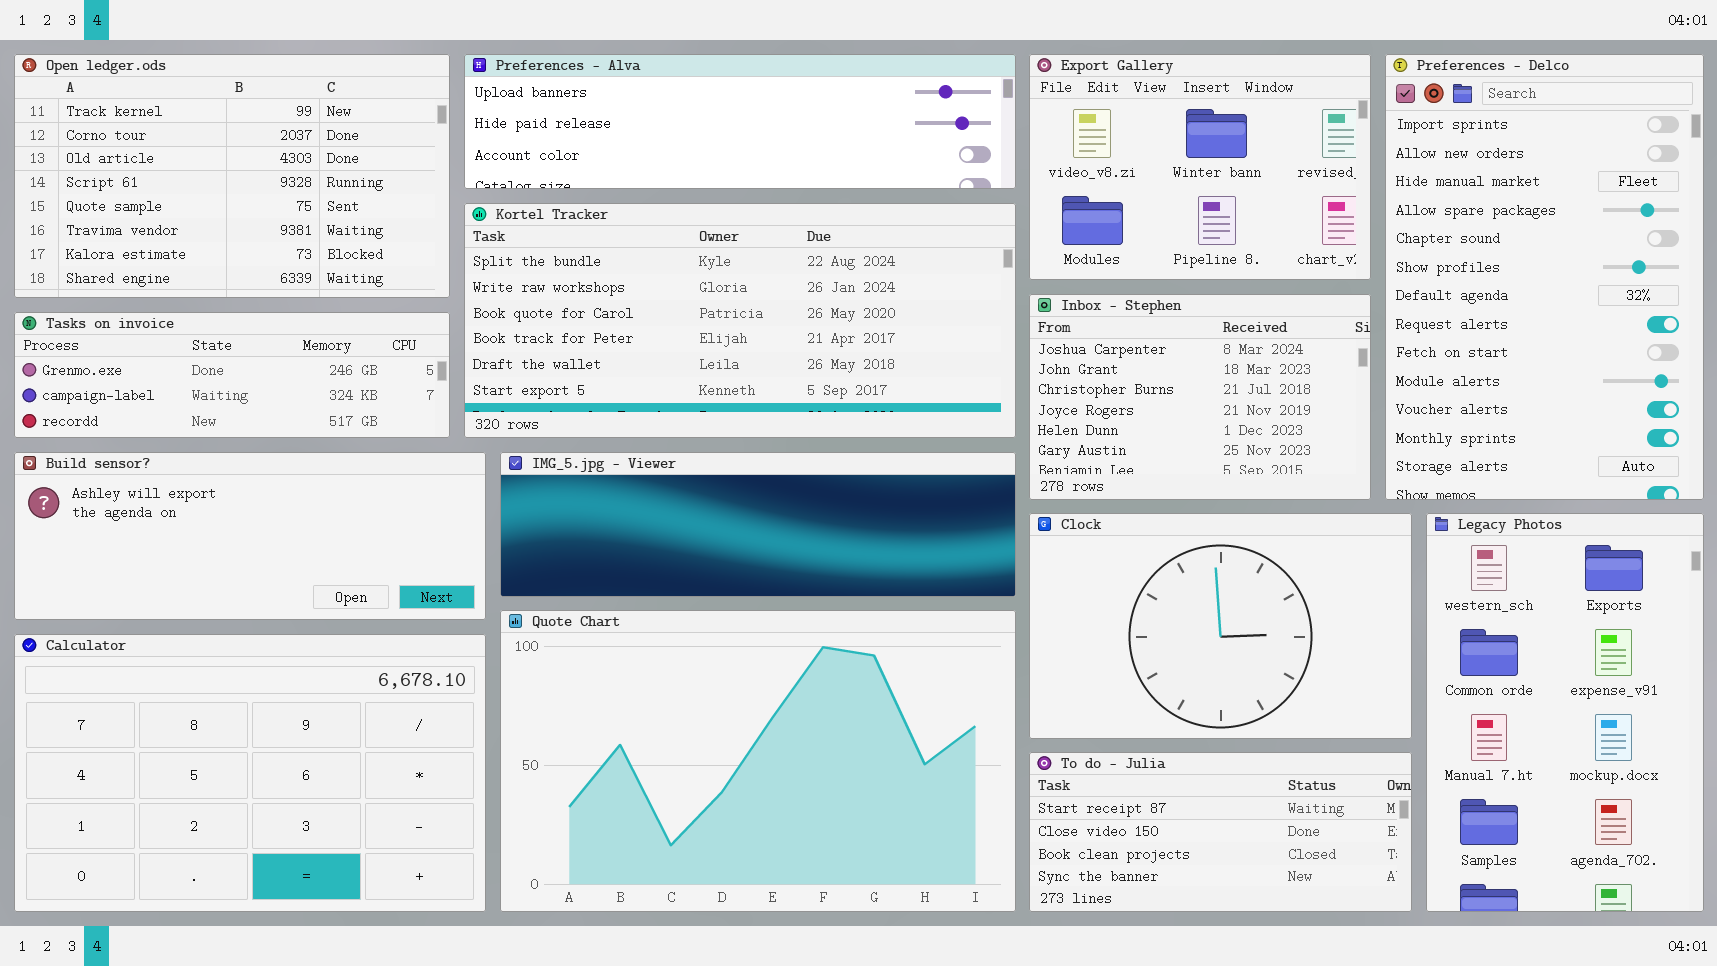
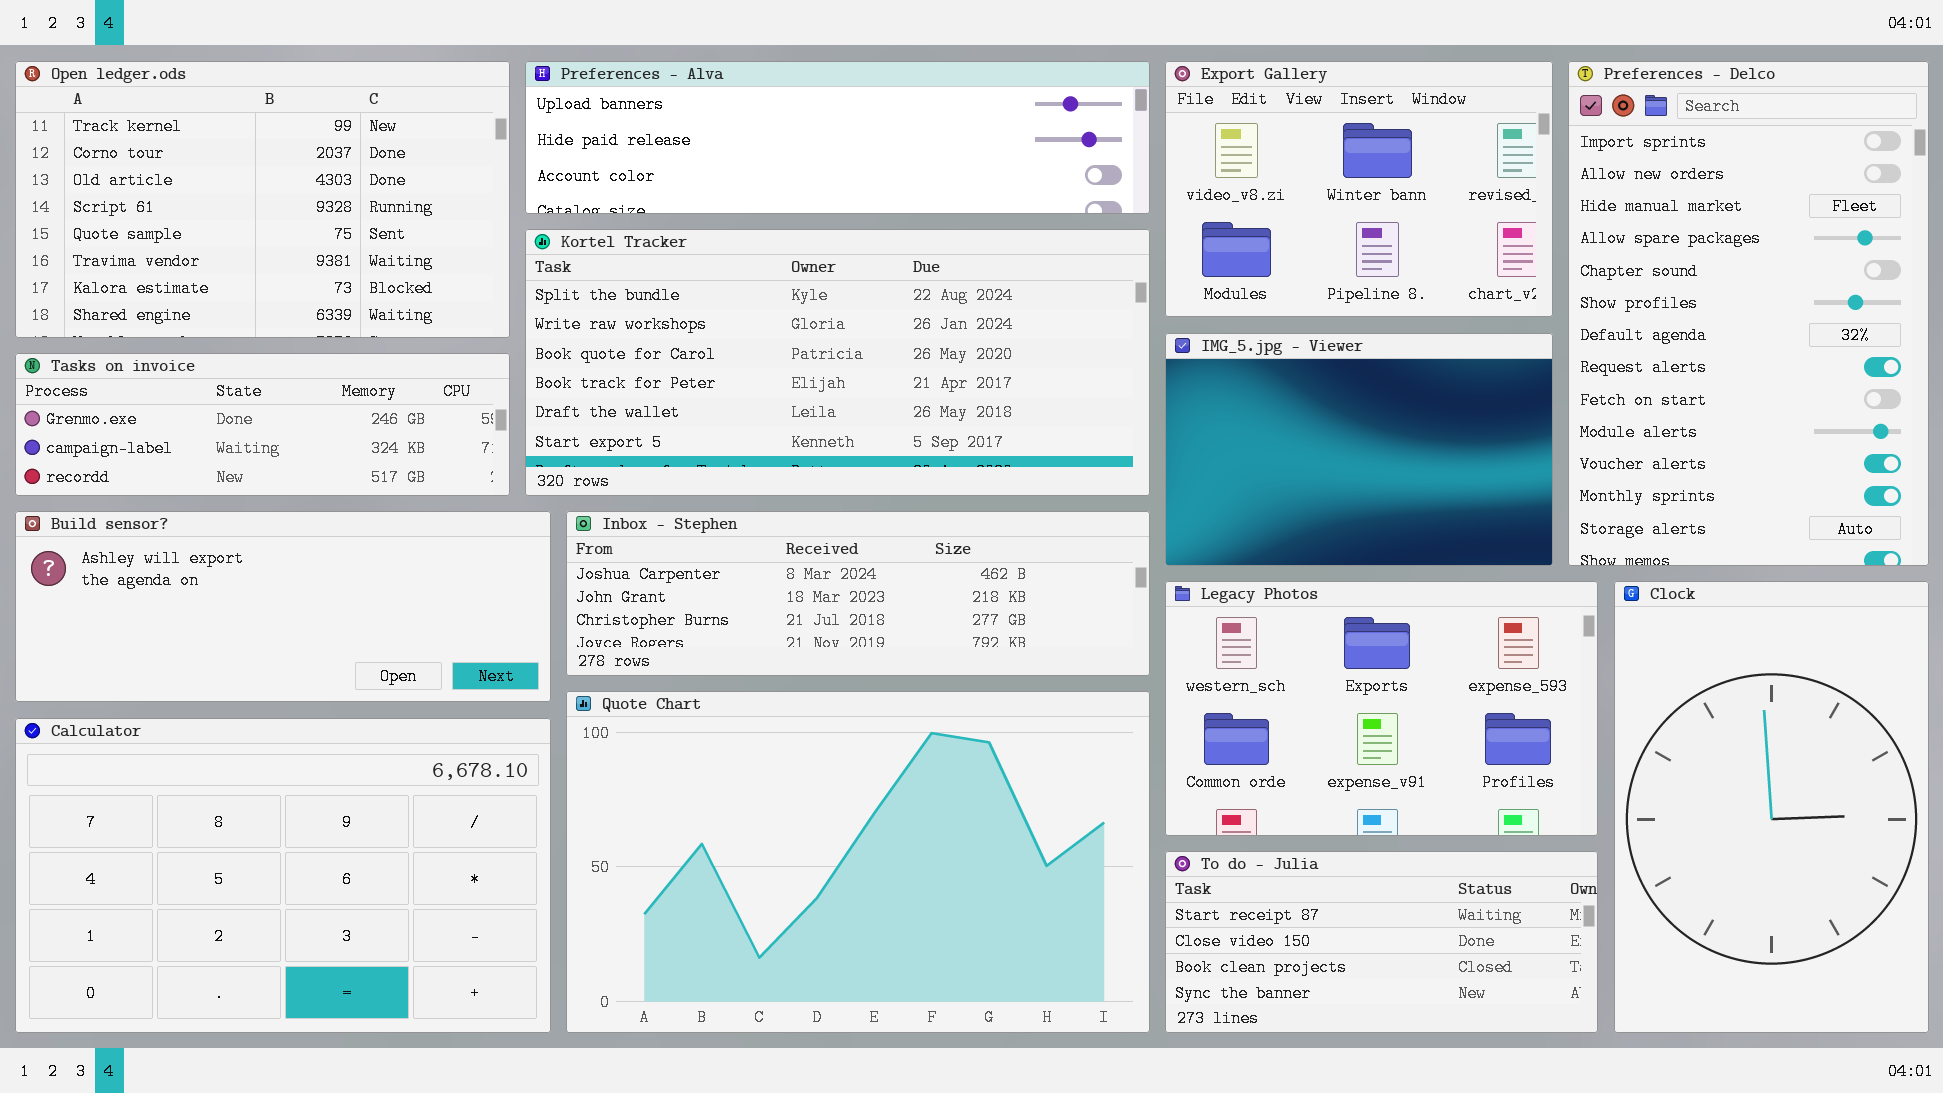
Inbox - Stephen: [1029,294,1371,500] -> [566,511,1150,676], moved, resized
IMG_5.jpg - Viewer: [500,452,1016,597] -> [1165,333,1553,566], moved, resized
Clock: [1029,513,1412,739] -> [1614,581,1929,1033], moved, resized
Legacy Photos: [1426,513,1704,912] -> [1165,581,1598,836], moved, resized

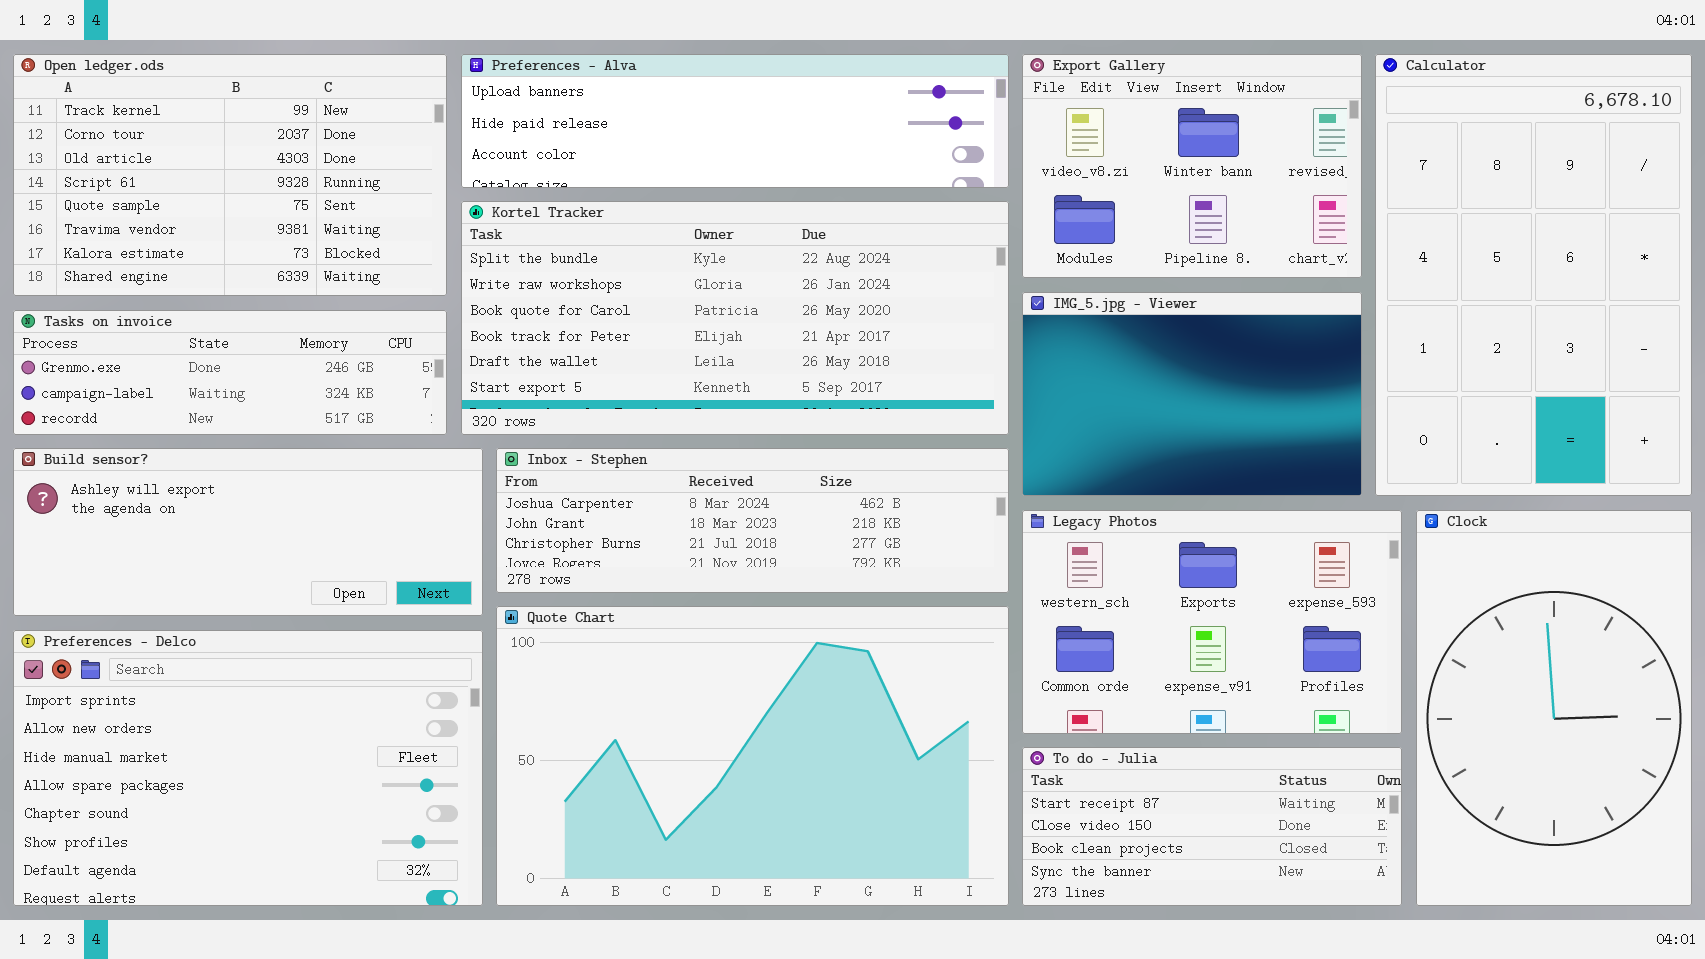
Preferences - Delco: [1568,61,1929,566] -> [13,630,483,906], moved, resized
Calculator: [15,718,551,1033] -> [1375,54,1692,496], moved, resized

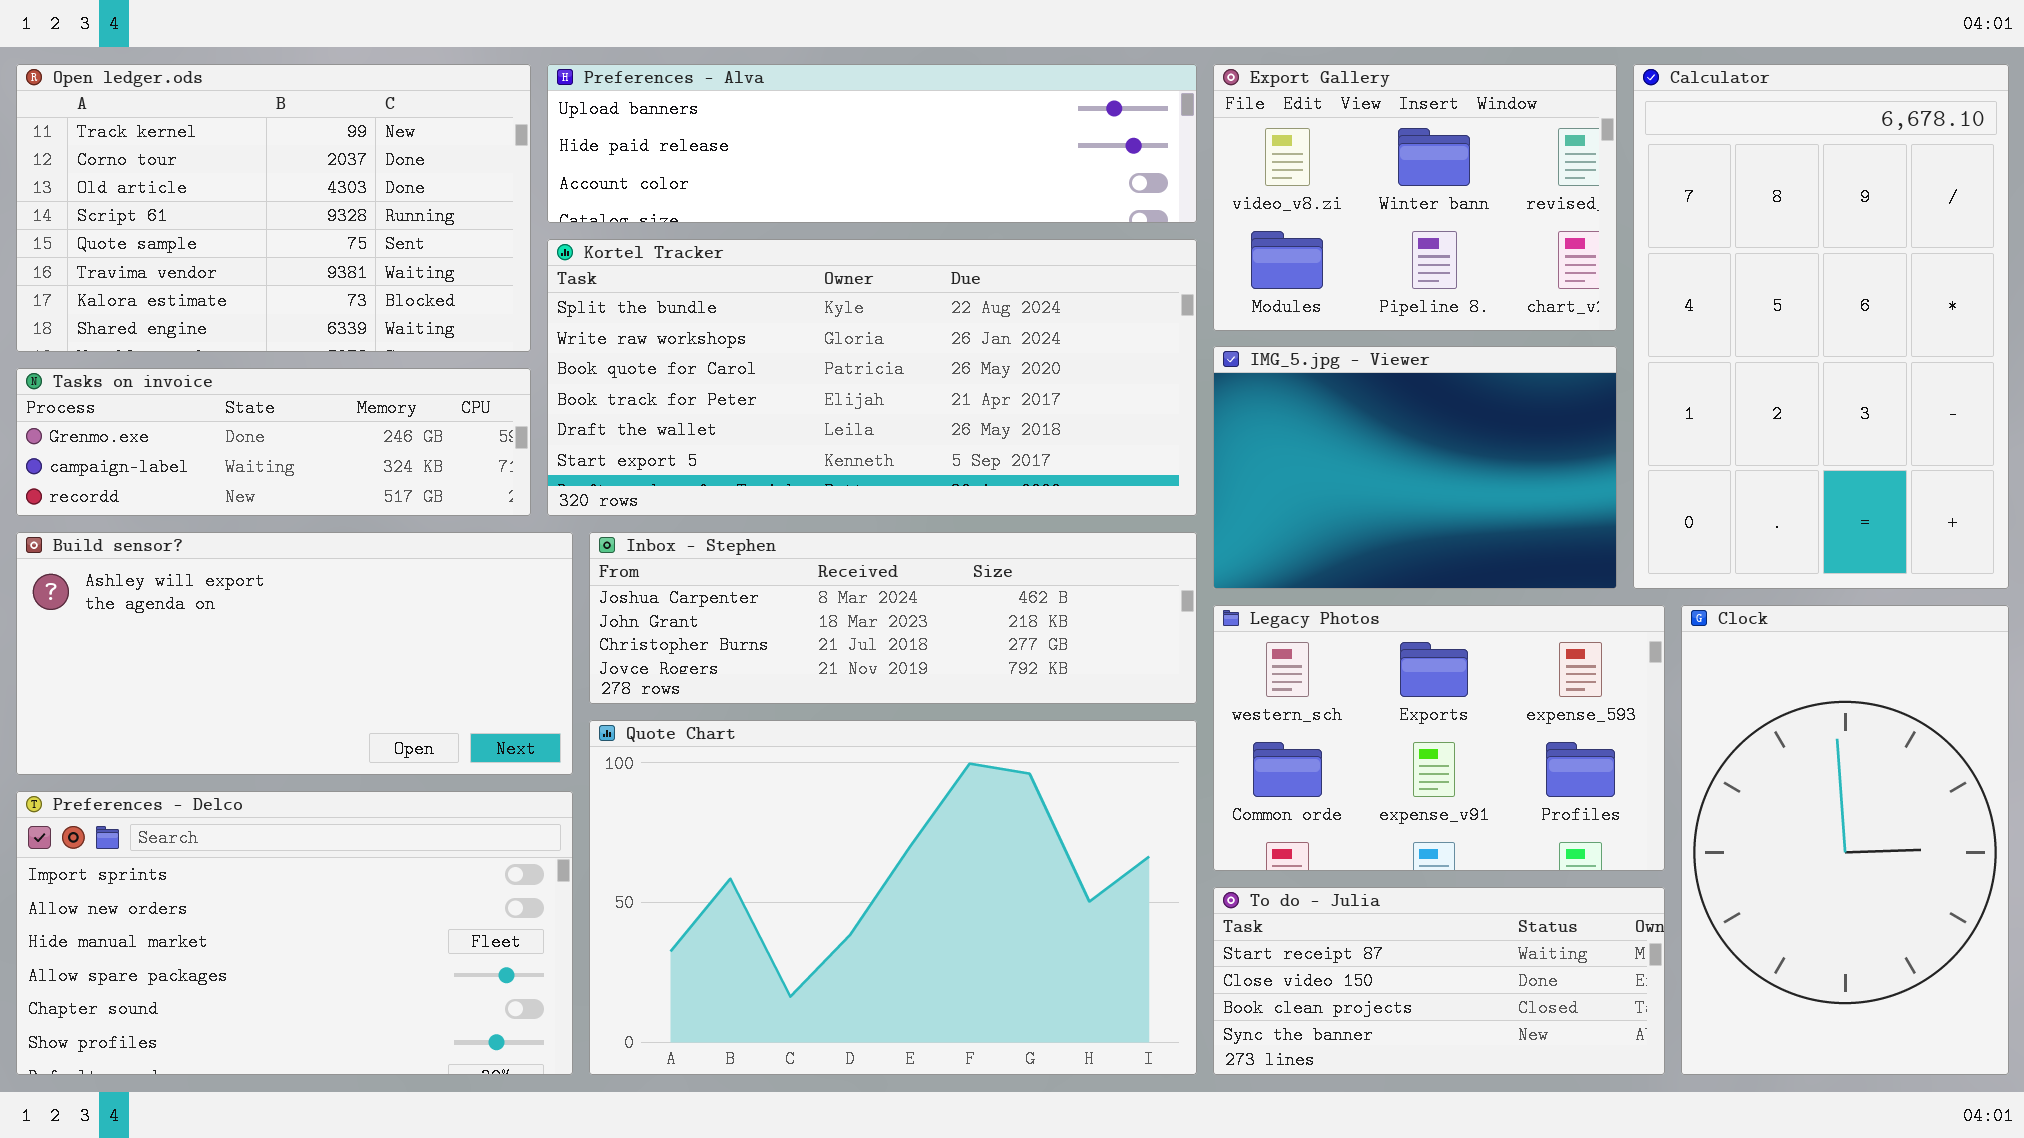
Build sensor?: [13,448,483,616] -> [16,532,573,775], resized
Preferences - Delco: [13,630,483,906] -> [16,791,573,1075], resized

